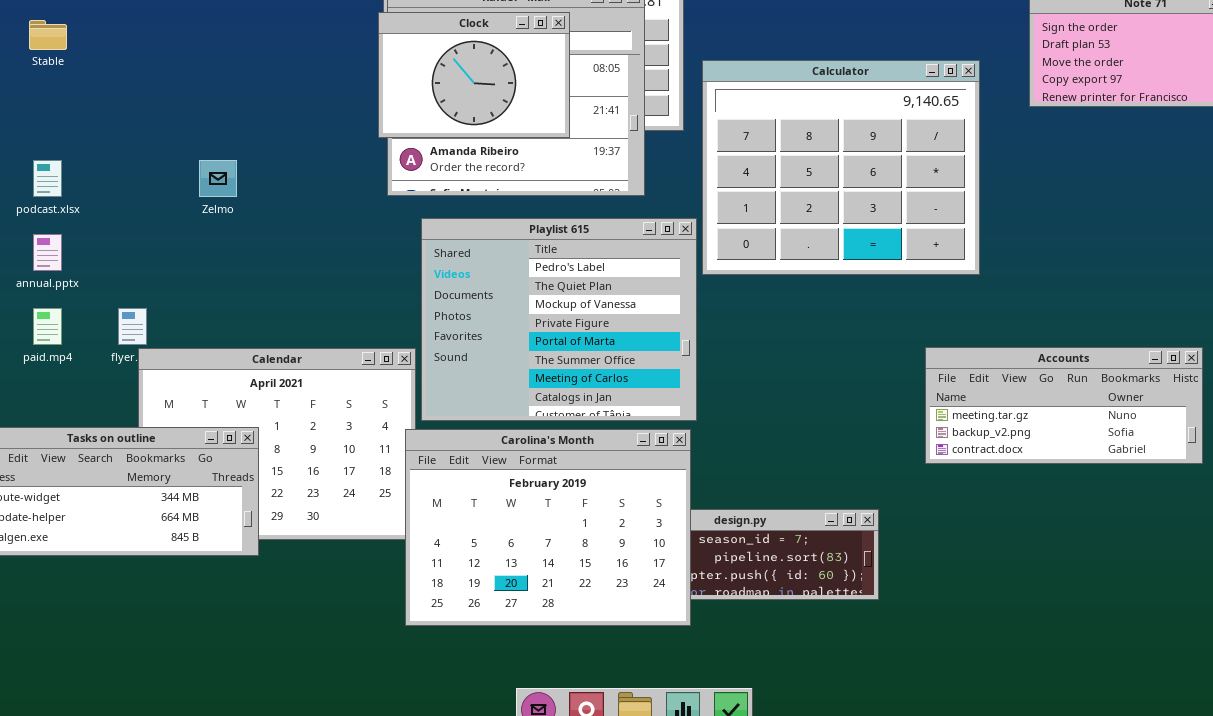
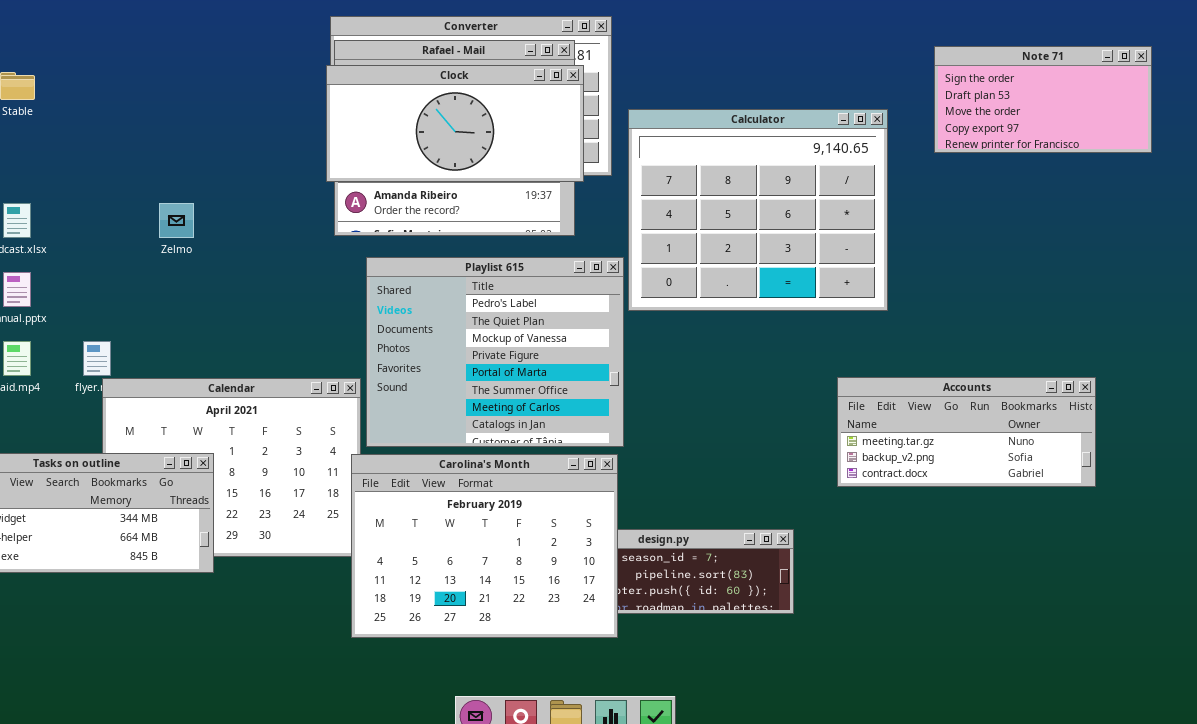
Clock: [378,12,570,138] -> [326,65,584,182], resized

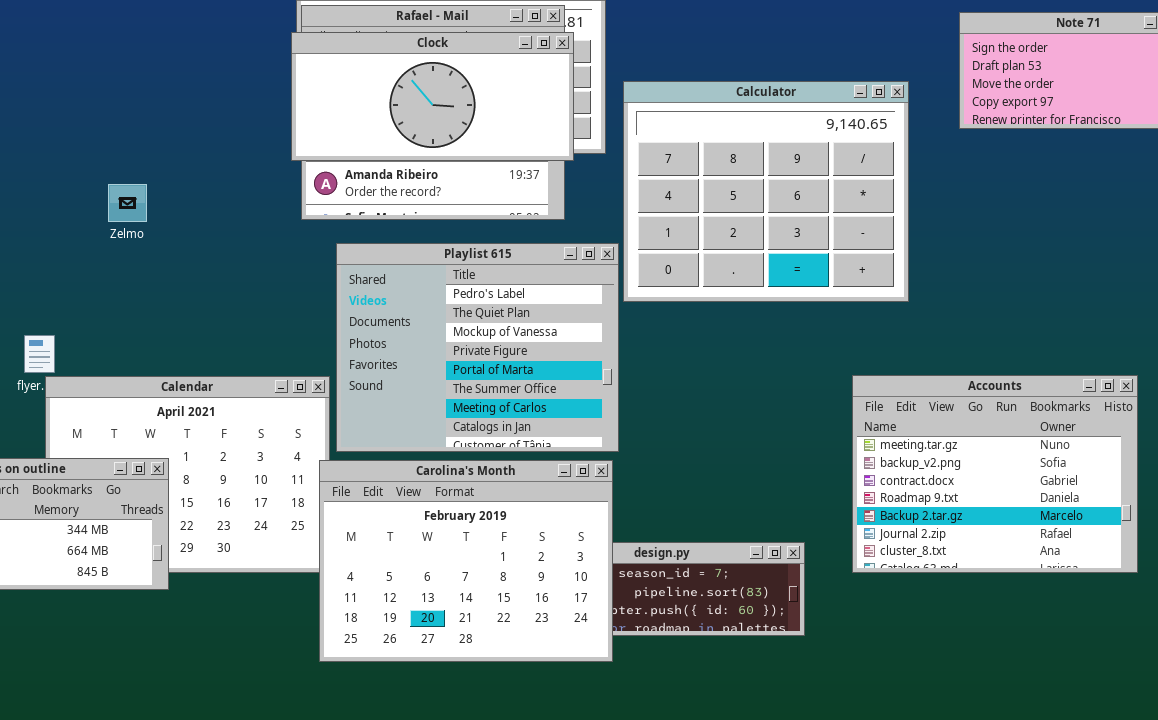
Accounts: [837,377,1096,487] -> [852,375,1138,573], resized

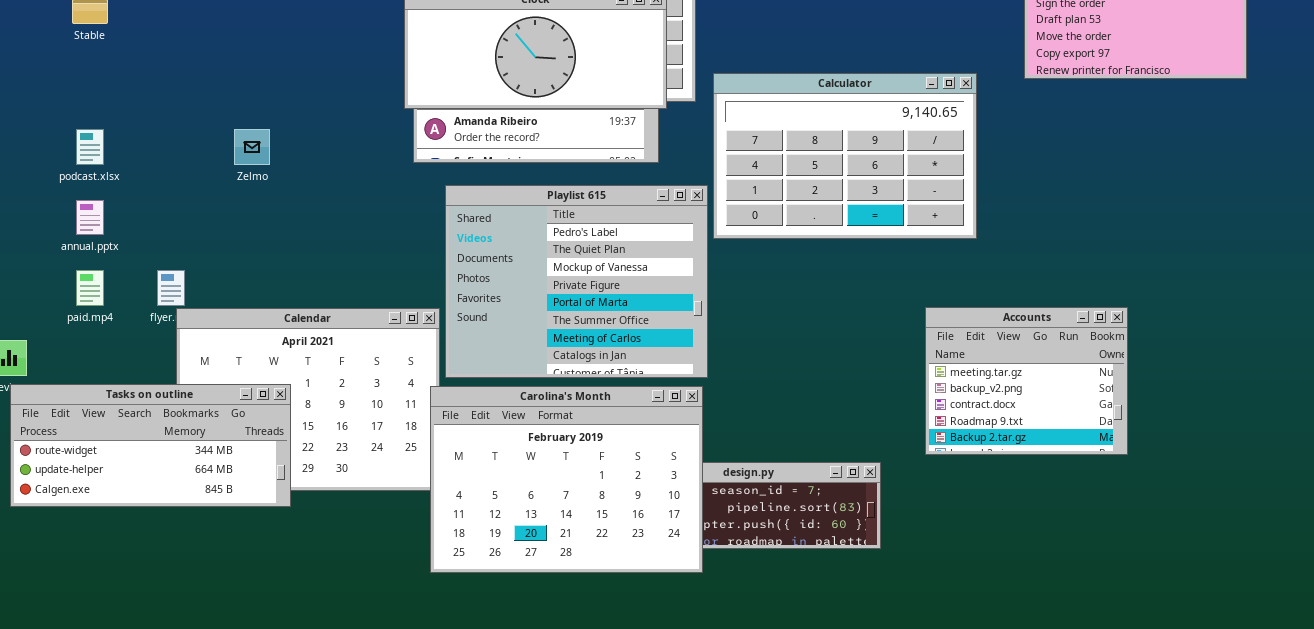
Calculator: [623,81,909,302] -> [713,73,977,239], resized
Accounts: [852,375,1138,573] -> [925,307,1128,455], resized

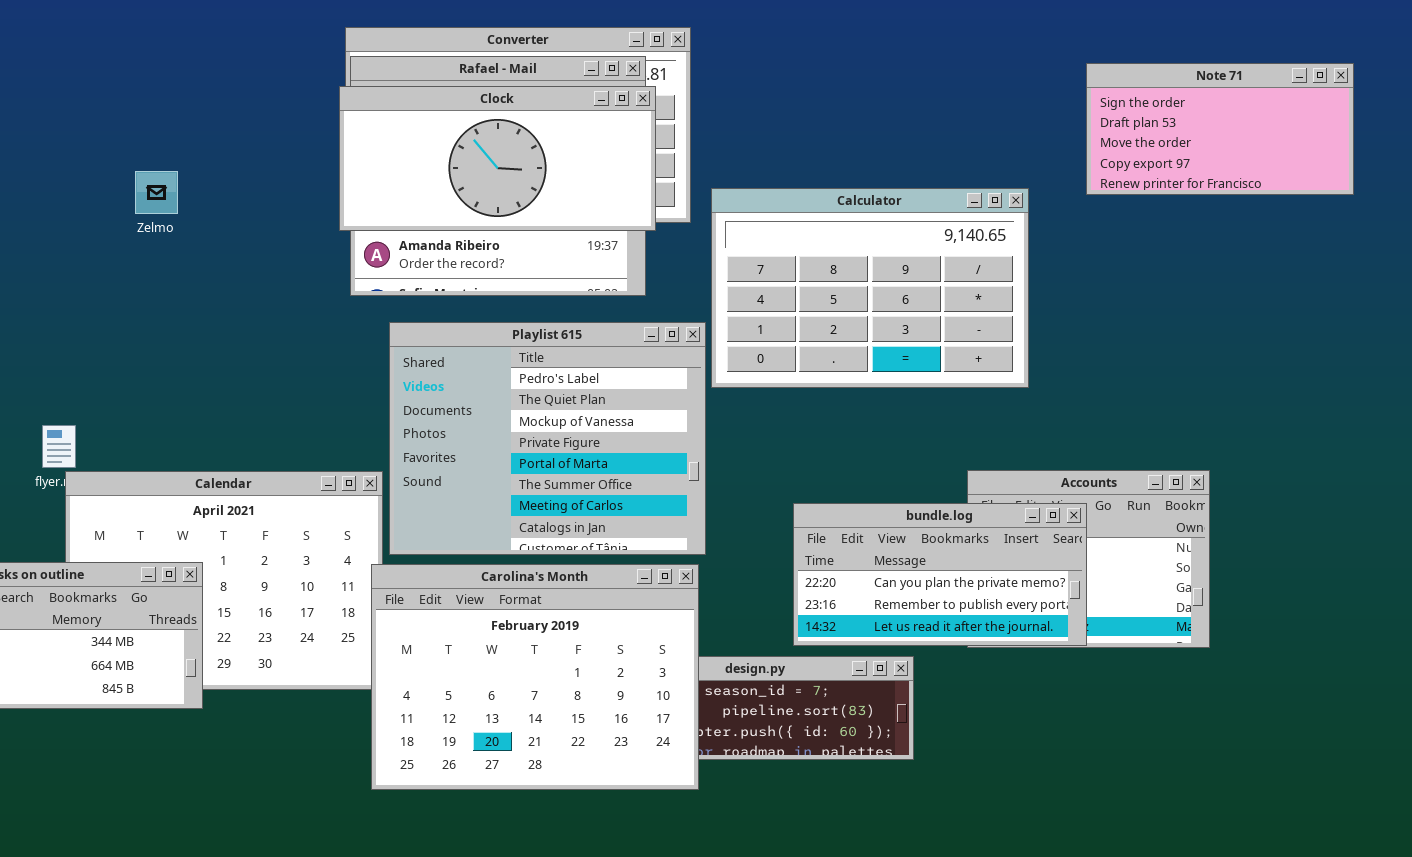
Zelmo: [234,129,270,165] -> [135,171,178,214], moved
bundle.log: none -> [793,503,1087,646], opened

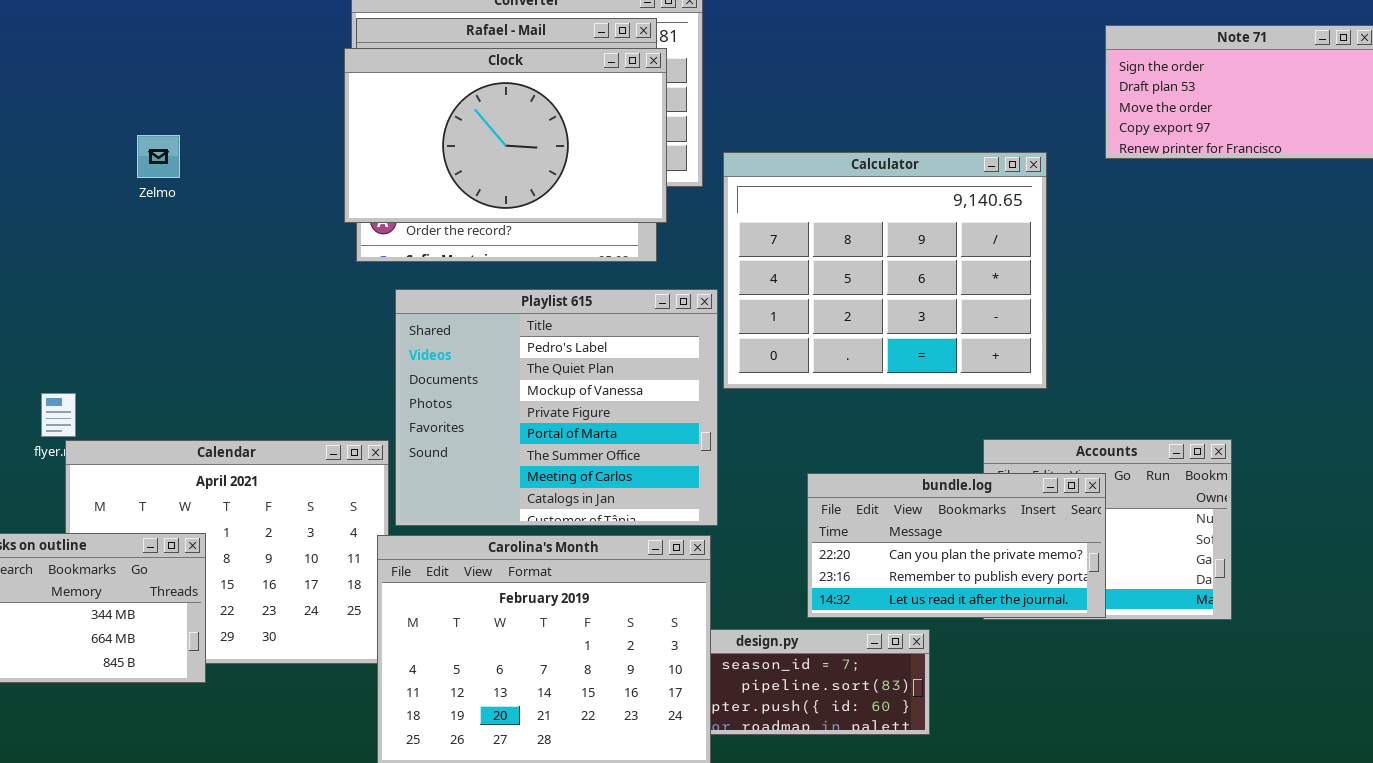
Clock: [339,86,656,231] -> [344,48,667,223], resized
Calculator: [711,188,1029,388] -> [723,152,1047,389], resized

